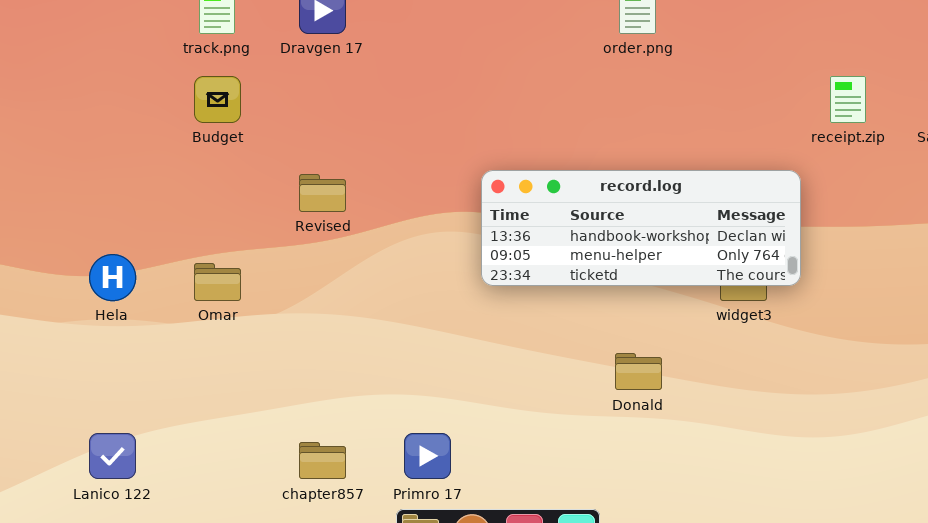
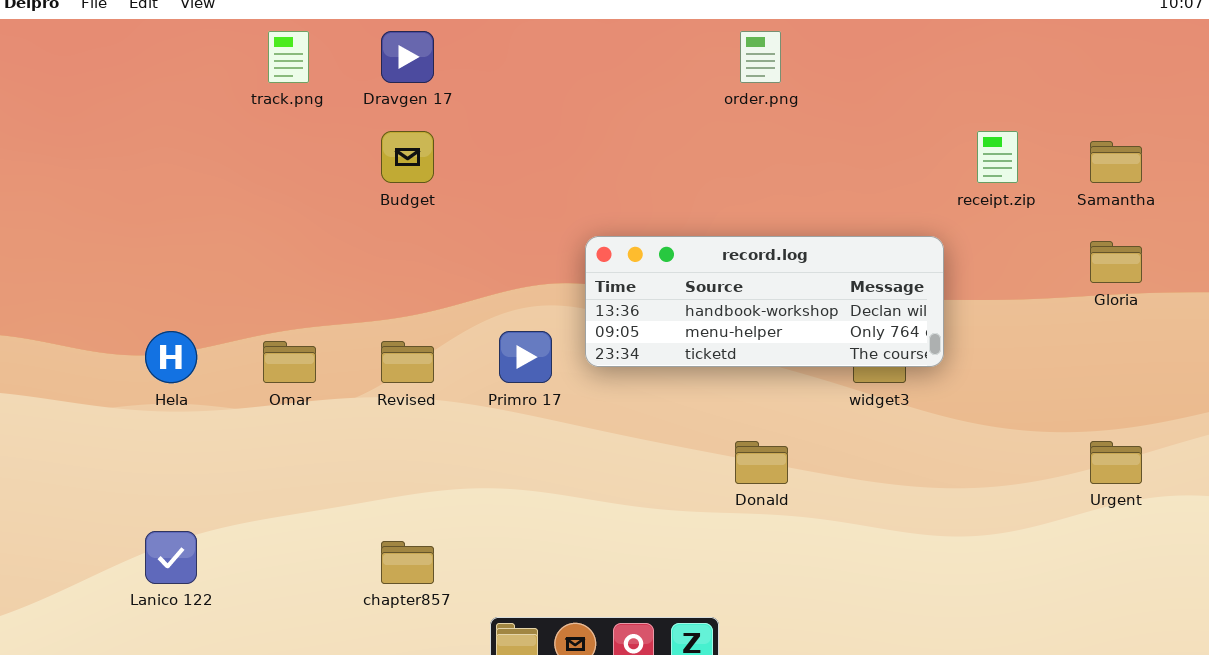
Budget: [194,76,241,123] -> [381,131,434,183], moved
Revised: [299,174,346,212] -> [381,341,434,383], moved
Primro 17: [404,433,451,479] -> [499,331,552,383], moved

